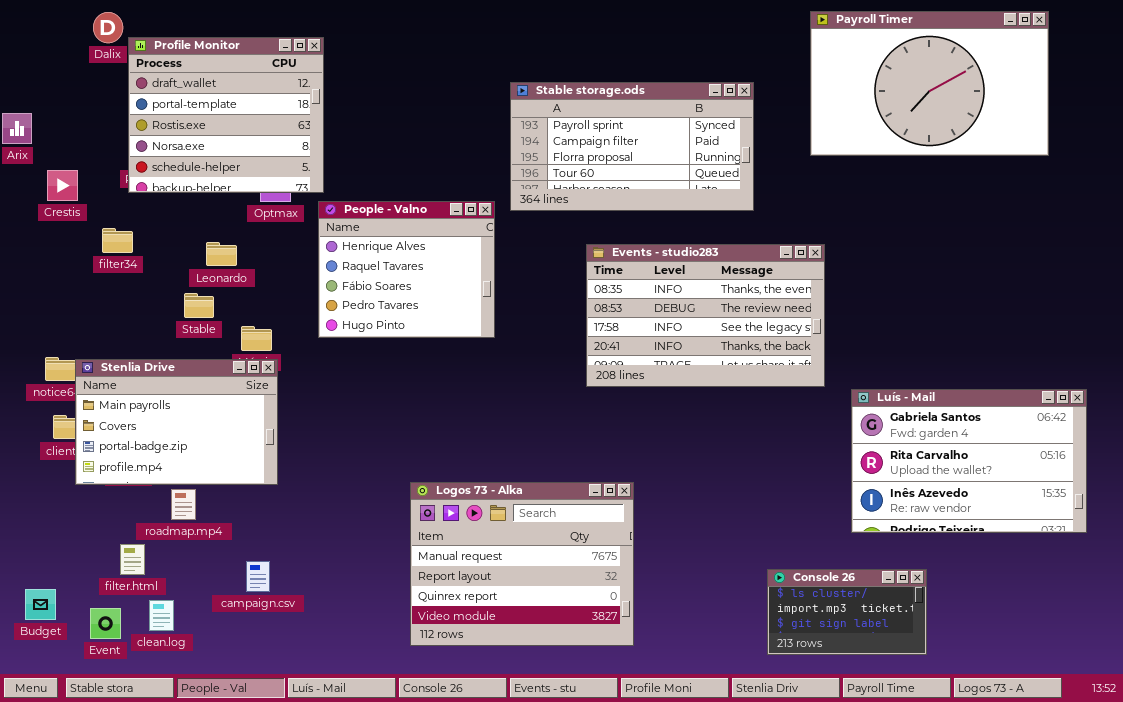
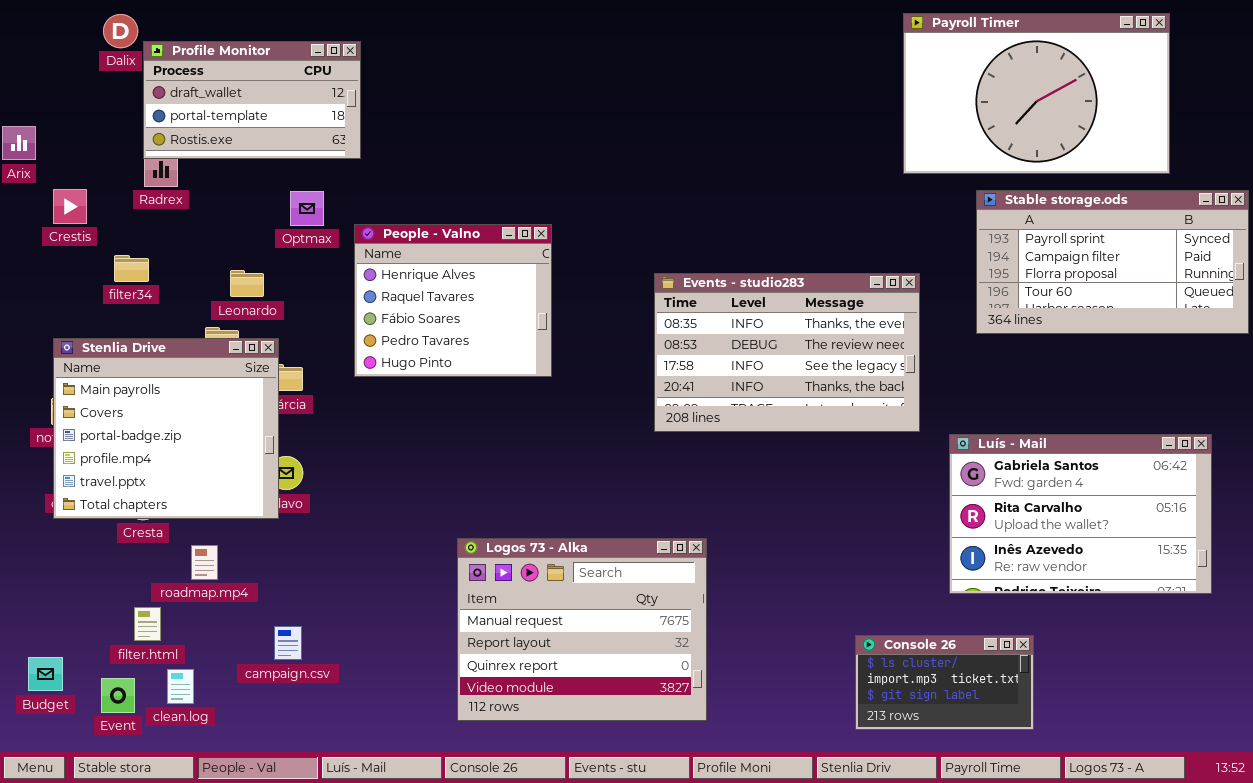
Profile Monitor: [128,37,324,193] -> [143,41,361,159], resized
Stable storage.ods: [510,82,754,211] -> [976,190,1249,334], moved
Stenlia Drive: [75,359,278,485] -> [53,338,279,519], moved, resized

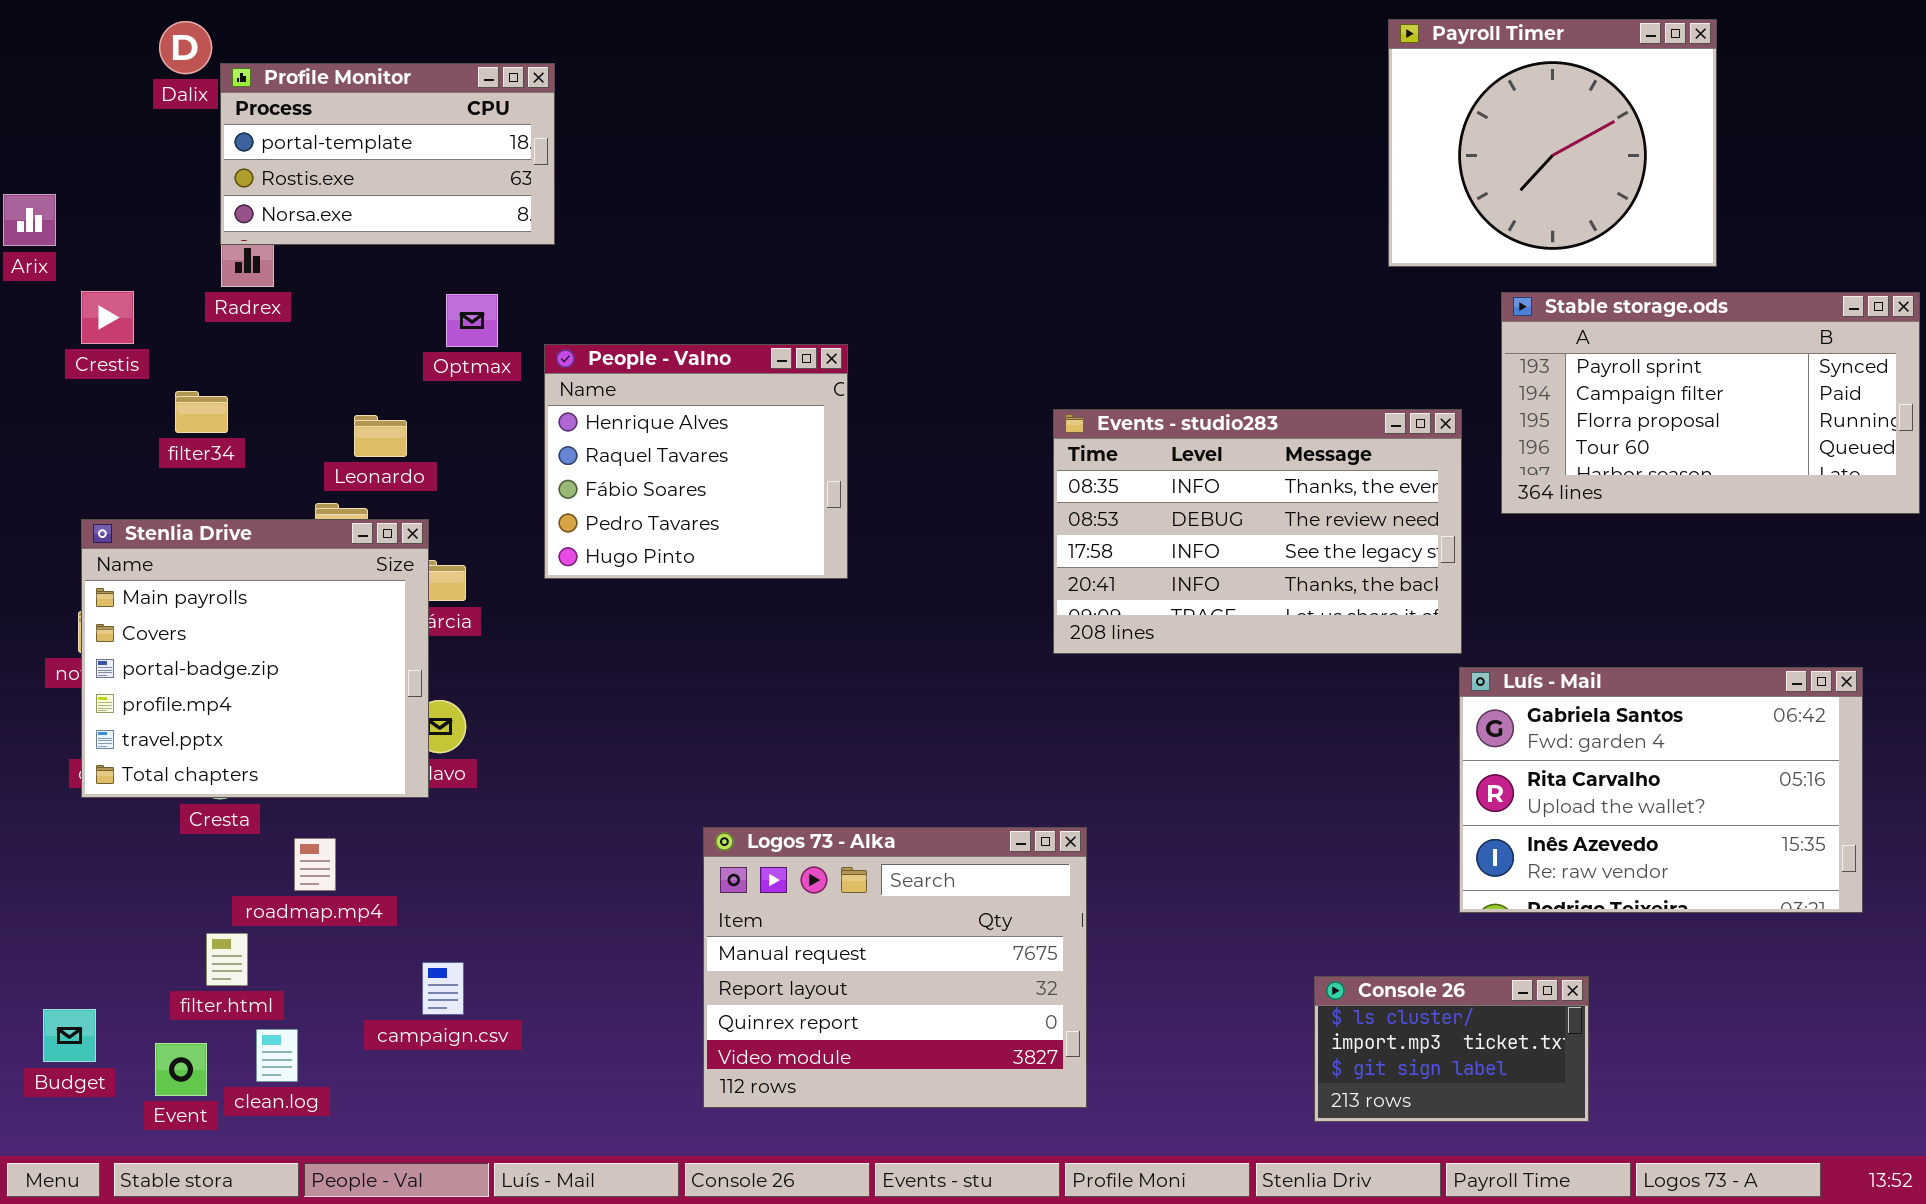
Payroll Timer: [903,13,1170,174] -> [1388,19,1717,267], resized
Profile Monitor: [143,41,361,159] -> [220,63,555,245], scrolled down 1 row
Events - studio283: [654,273,920,432] -> [1053,409,1462,654], moved

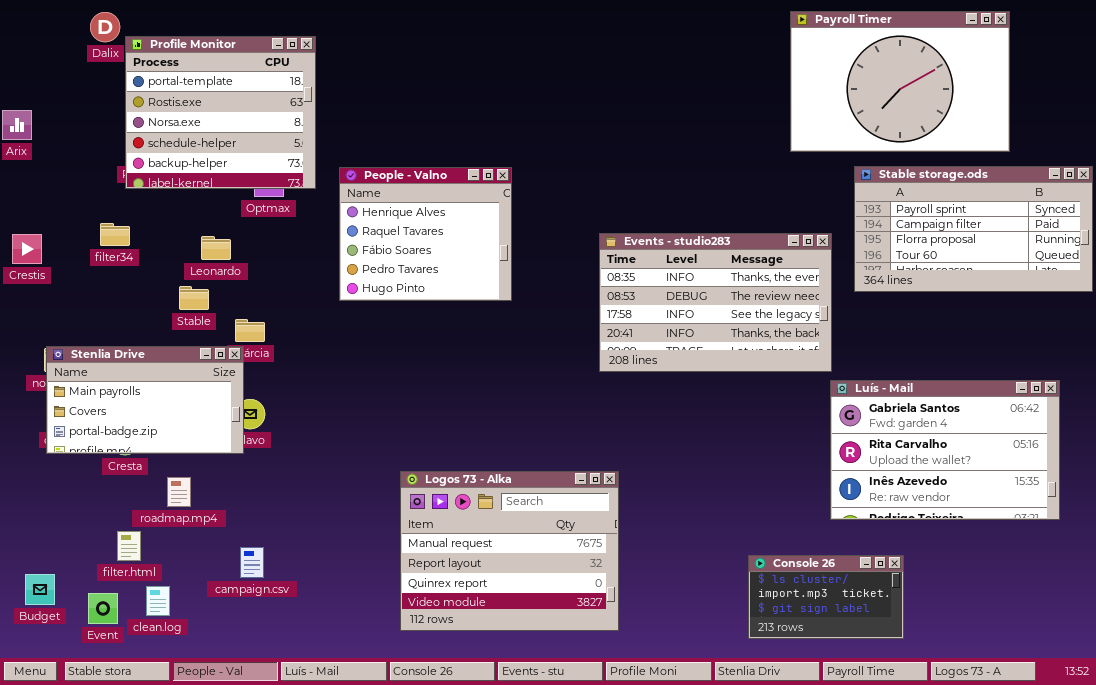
Payroll Timer: [1388,19,1717,267] -> [790,11,1010,152], resized
Profile Monitor: [220,63,555,245] -> [125,36,316,189], resized
Crestis: [81,291,134,344] -> [12,234,42,264], moved
People - Valno: [544,344,848,579] -> [339,167,512,301], moved
Stenlia Drive: [81,519,429,798] -> [46,346,244,454], resized

